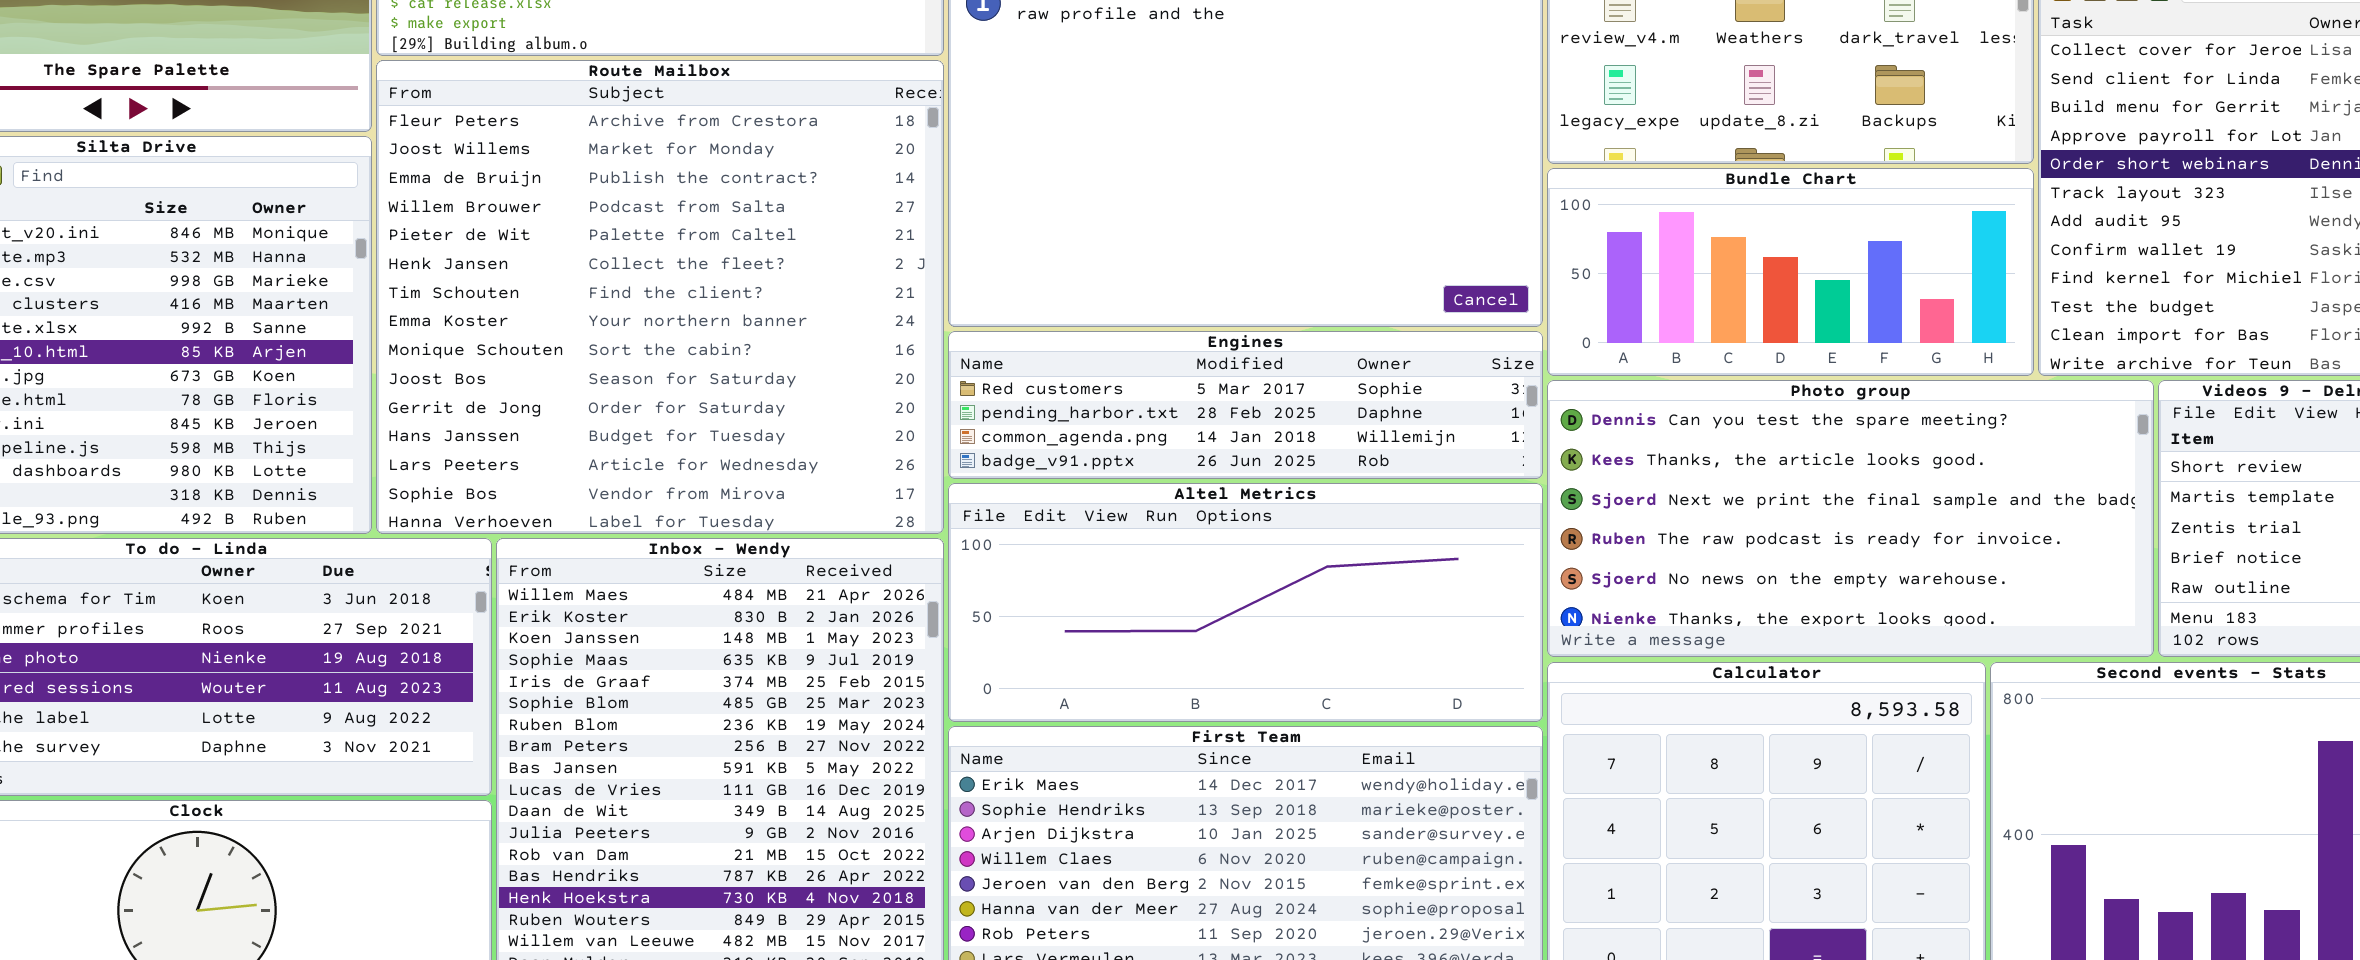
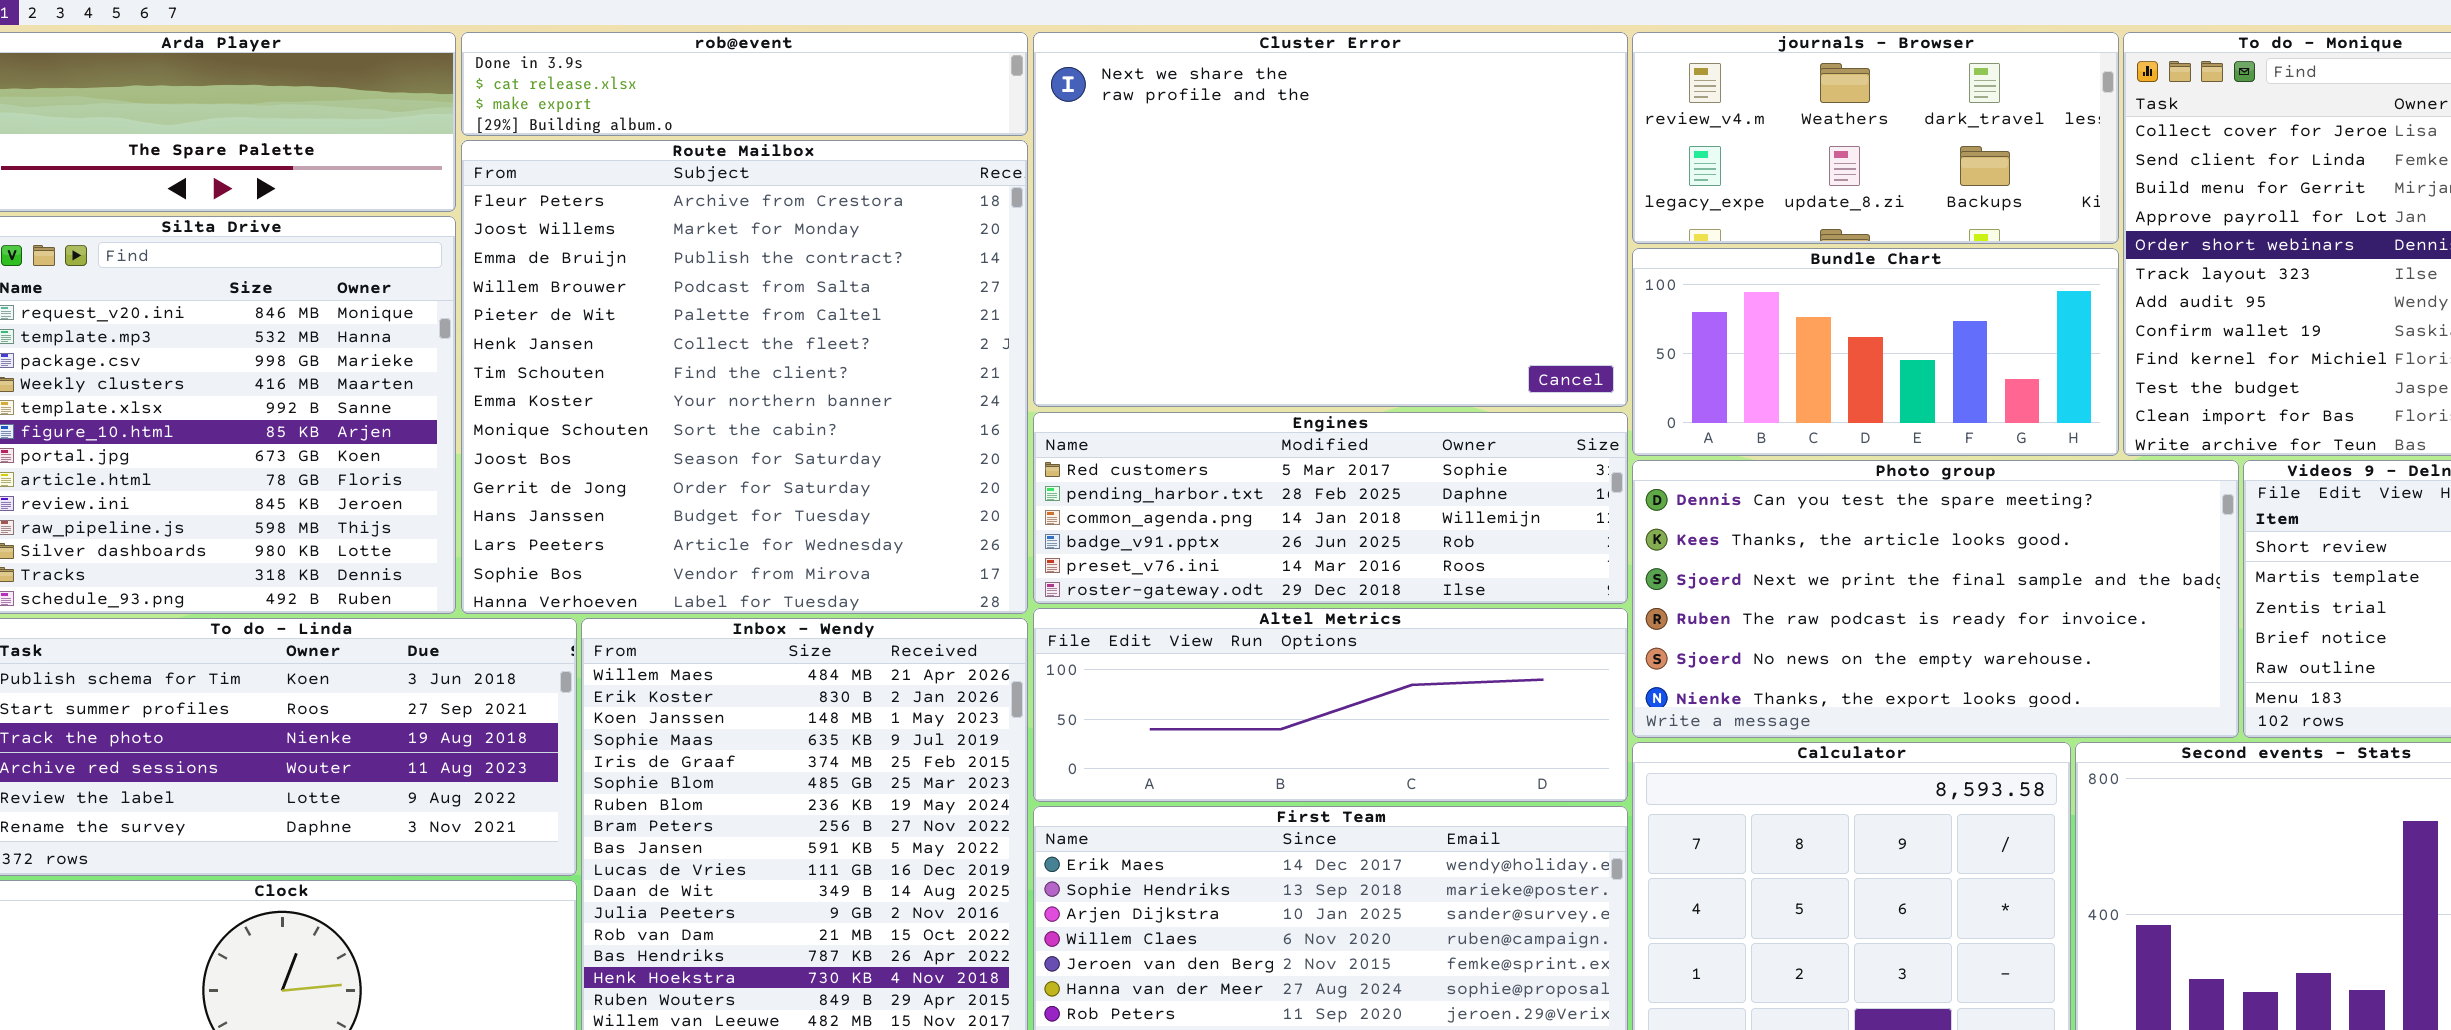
Engines: [948,331,1543,479] -> [1033,412,1628,604], resized
Altel Metrics: [948,483,1543,722] -> [1033,608,1628,802], resized

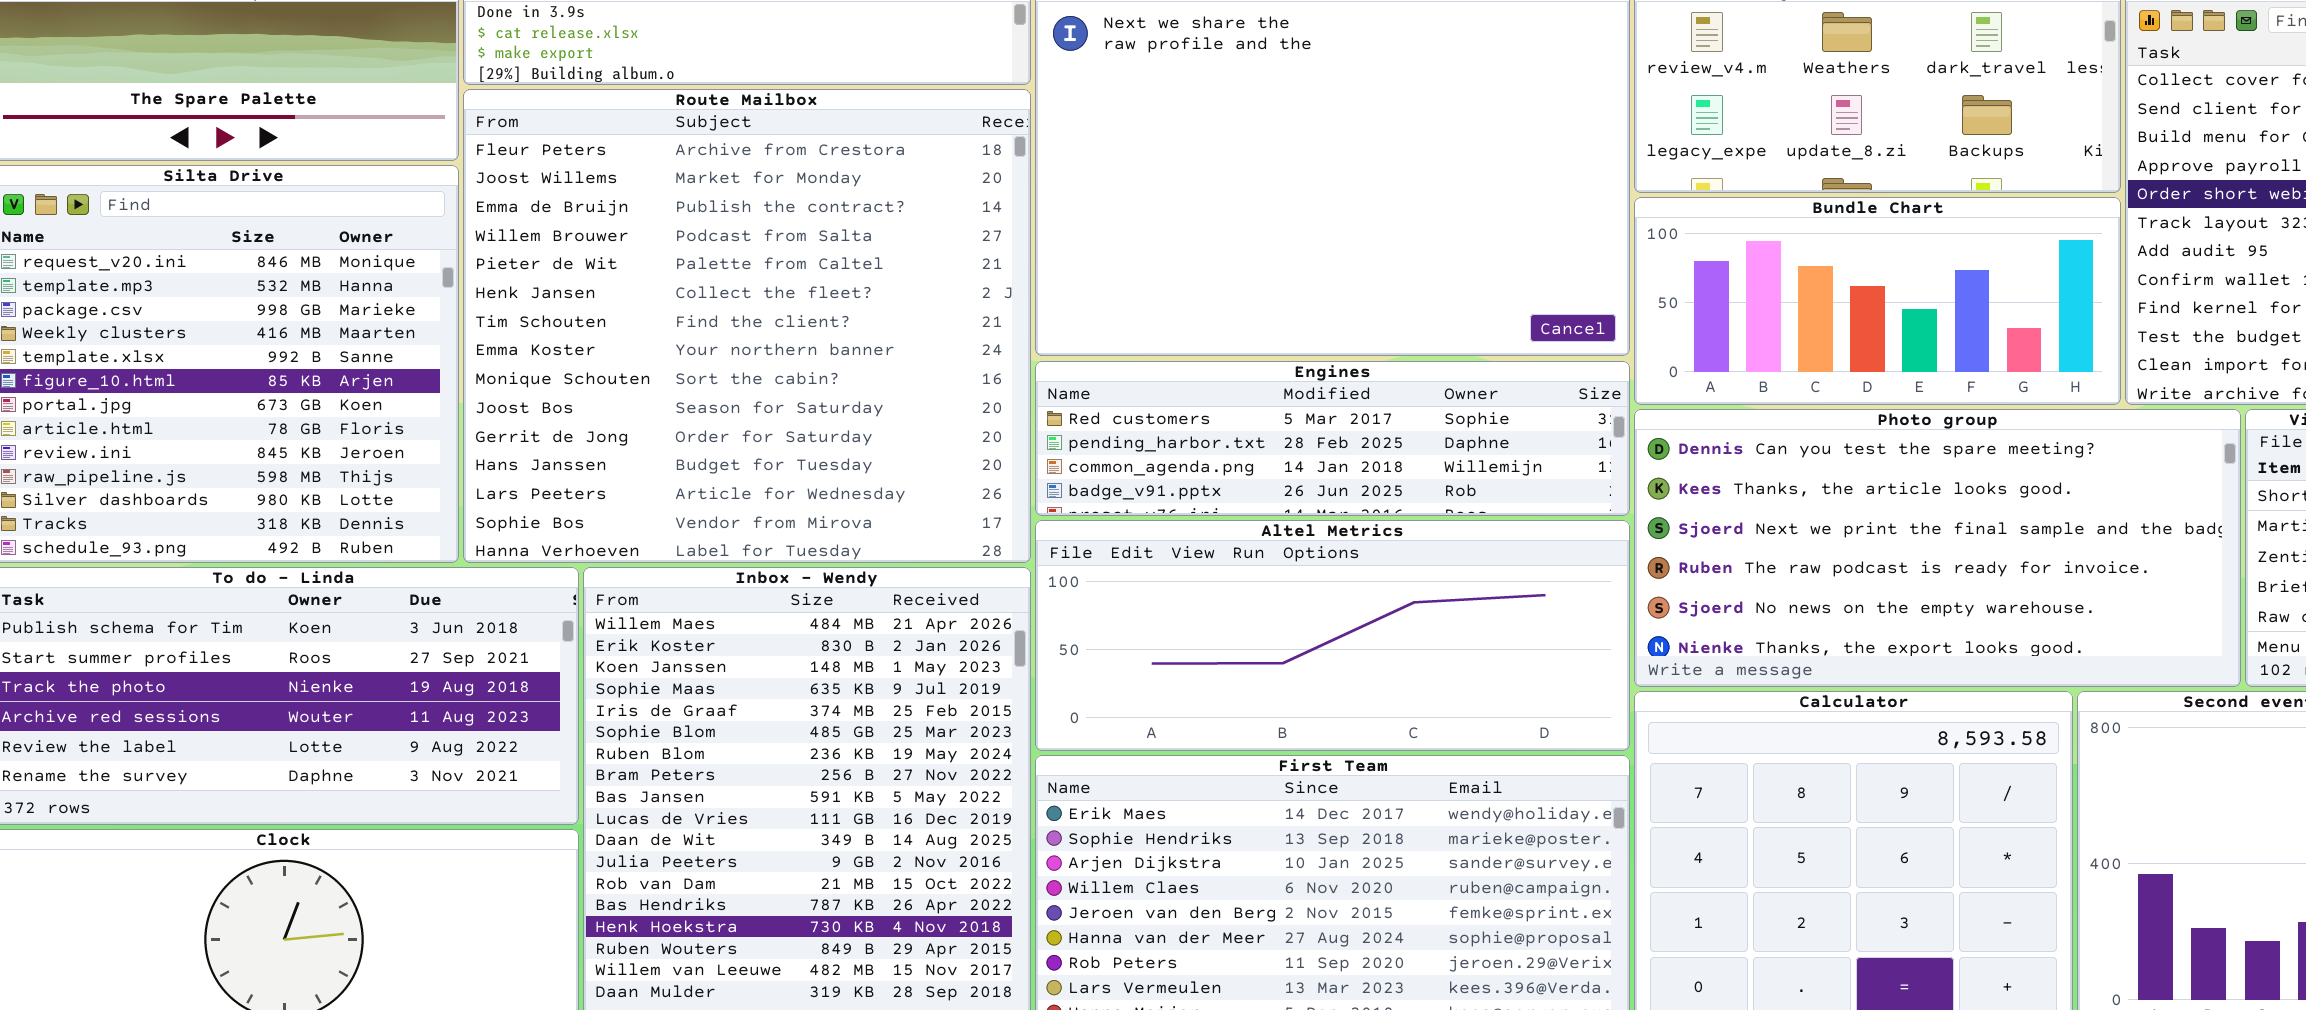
Engines: [1033,412,1628,604] -> [1035,361,1630,516], resized
Altel Metrics: [1033,608,1628,802] -> [1035,520,1630,751], resized

